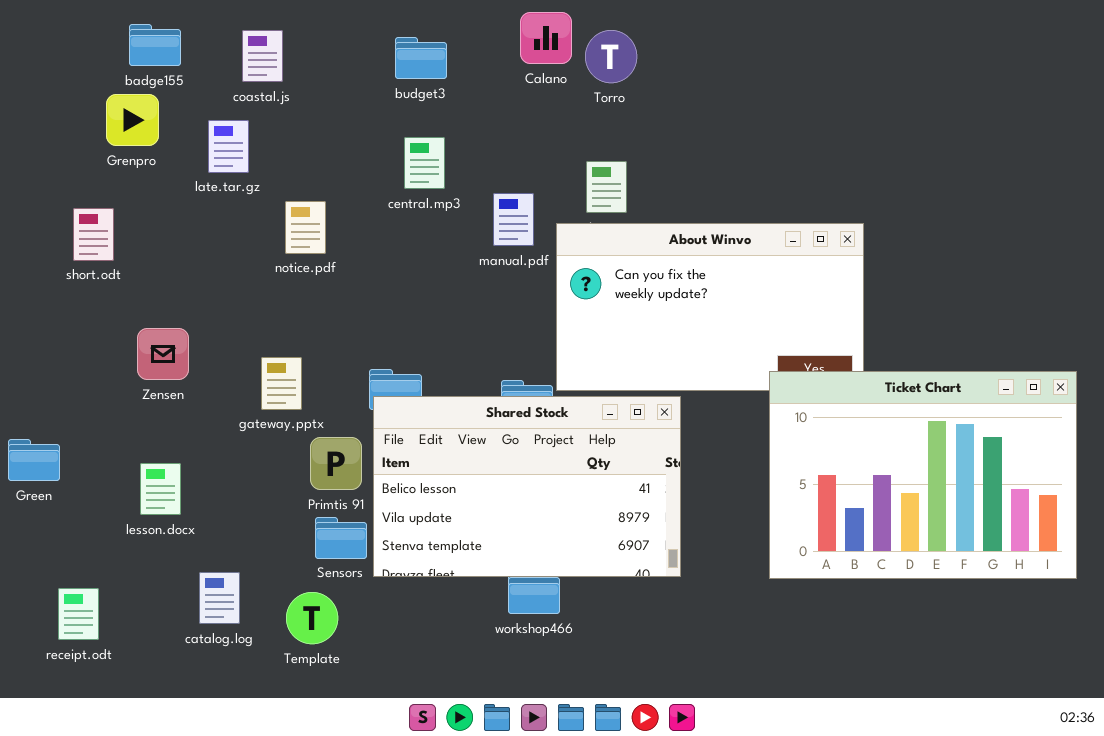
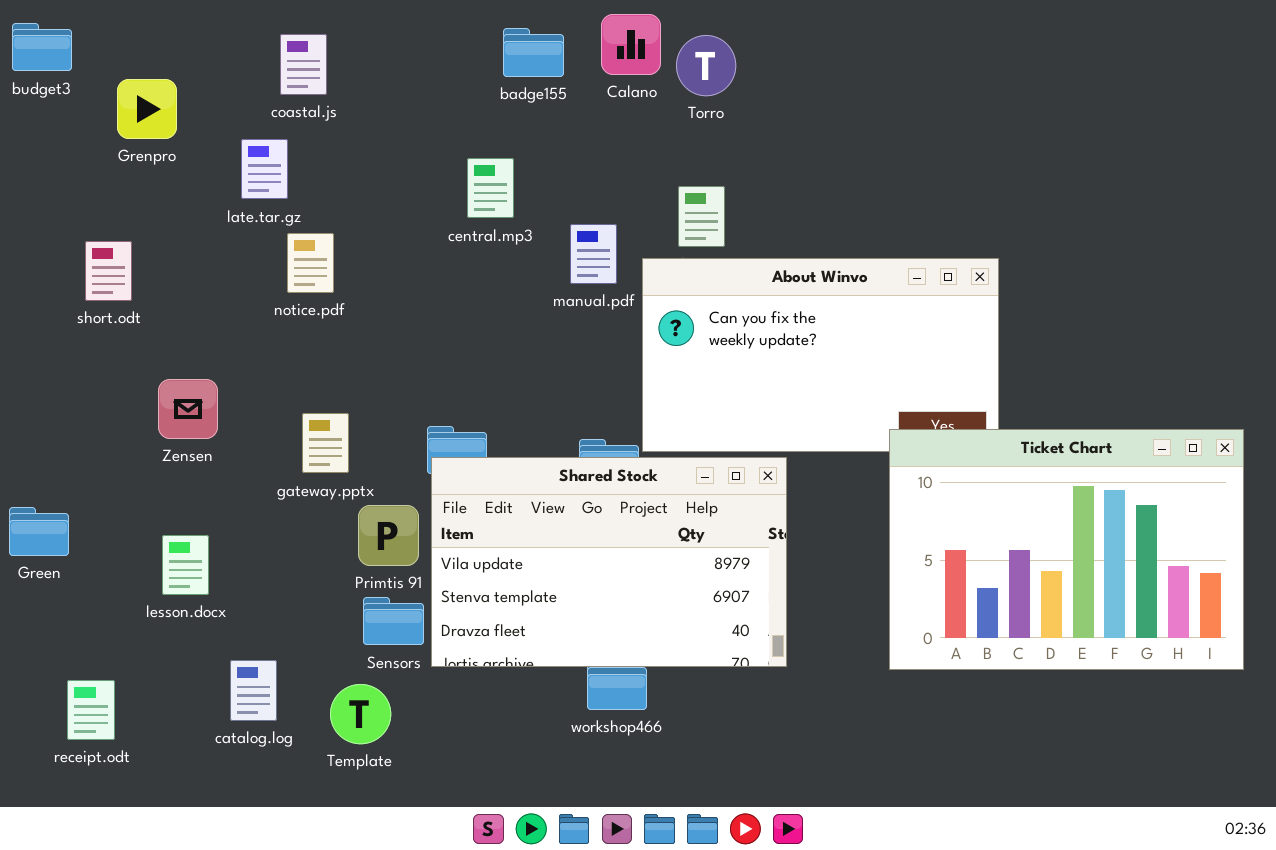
badge155: [129,24,181,66] -> [503,28,564,77], moved
budget3: [395,37,447,79] -> [12,23,72,71], moved
Grenpro: [106,94,159,146] -> [117,79,177,139], moved
notice.pdf: [285,201,326,254] -> [287,233,334,293], moved
Shared Stock: [373,396,681,577] -> [431,457,787,667], scrolled down 1 row

